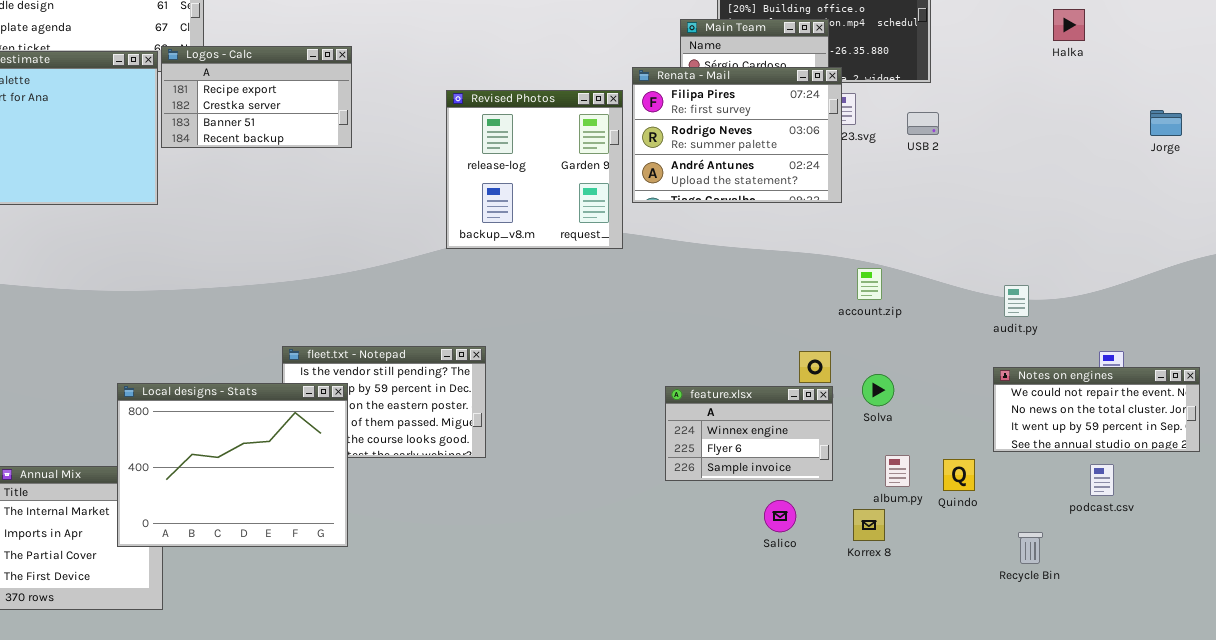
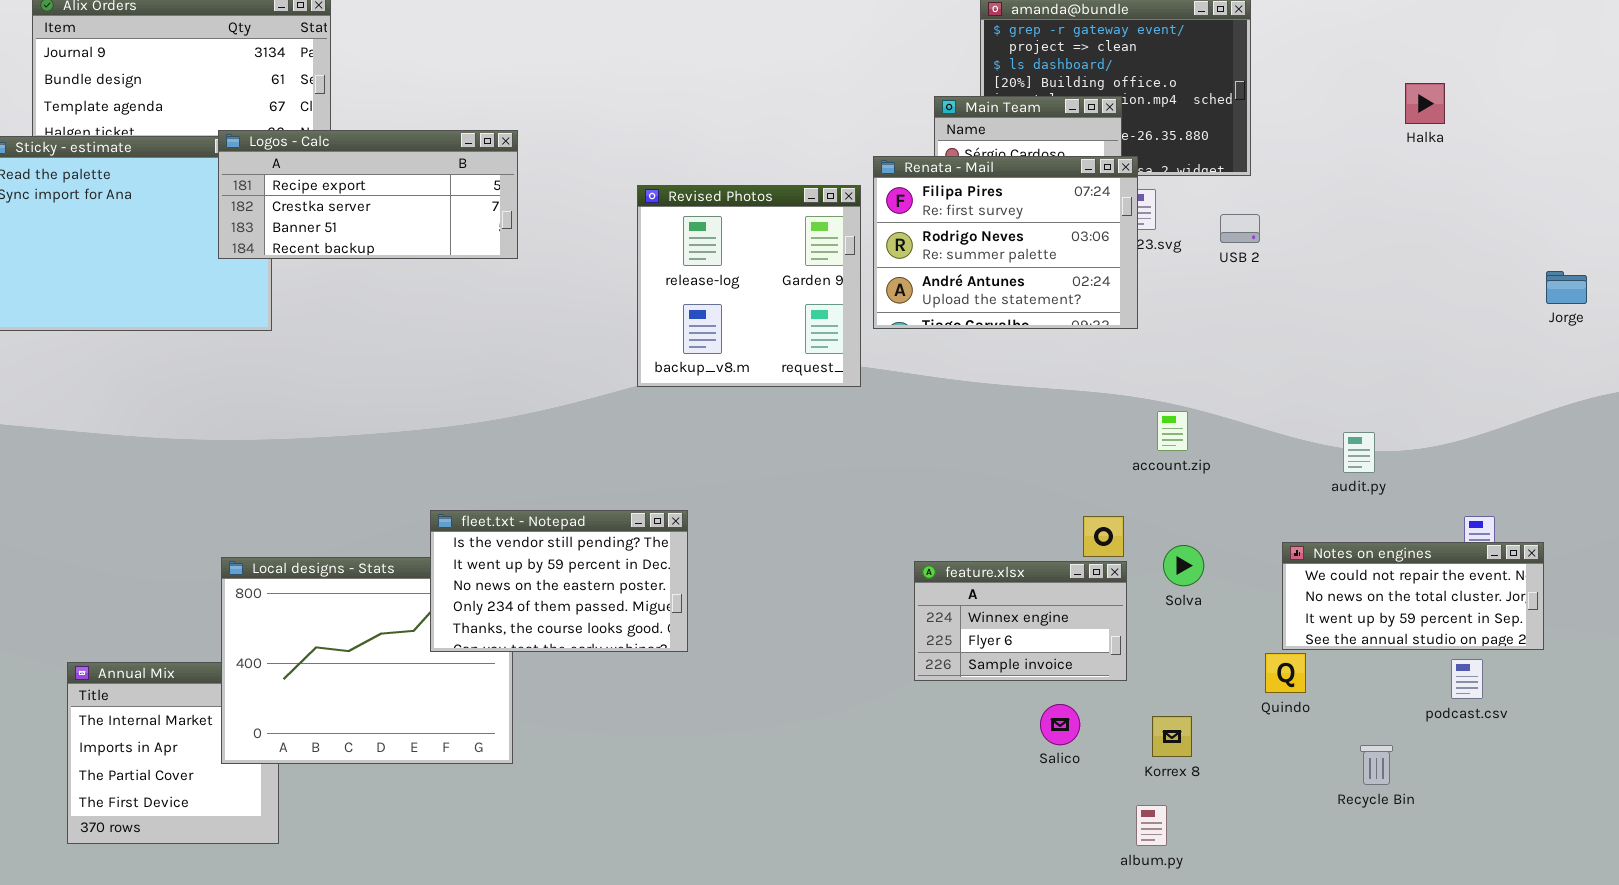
Logos - Calc: [161,46,352,148] -> [218,130,518,259], resized
Jorge: [1150,110,1182,136] -> [1546,271,1587,304], moved
fleet.txt - Notepad: [282,346,486,458] -> [430,510,688,652], raised
Notes on engines: [993,367,1200,452] -> [1282,542,1544,650], moved
album.py: [885,455,910,487] -> [1136,805,1167,846], moved

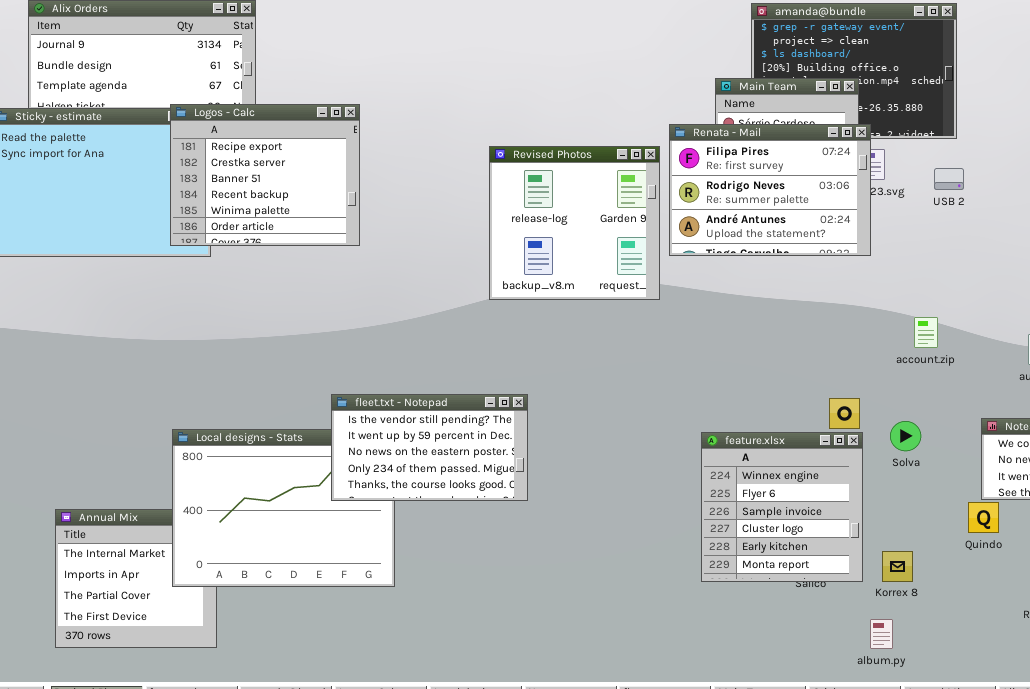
Logos - Calc: [218,130,518,259] -> [170,104,360,246], resized
account.zip: [1157,411,1188,451] -> [914,317,938,348], moved
feature.xlsx: [914,561,1127,681] -> [701,432,863,582], resized

